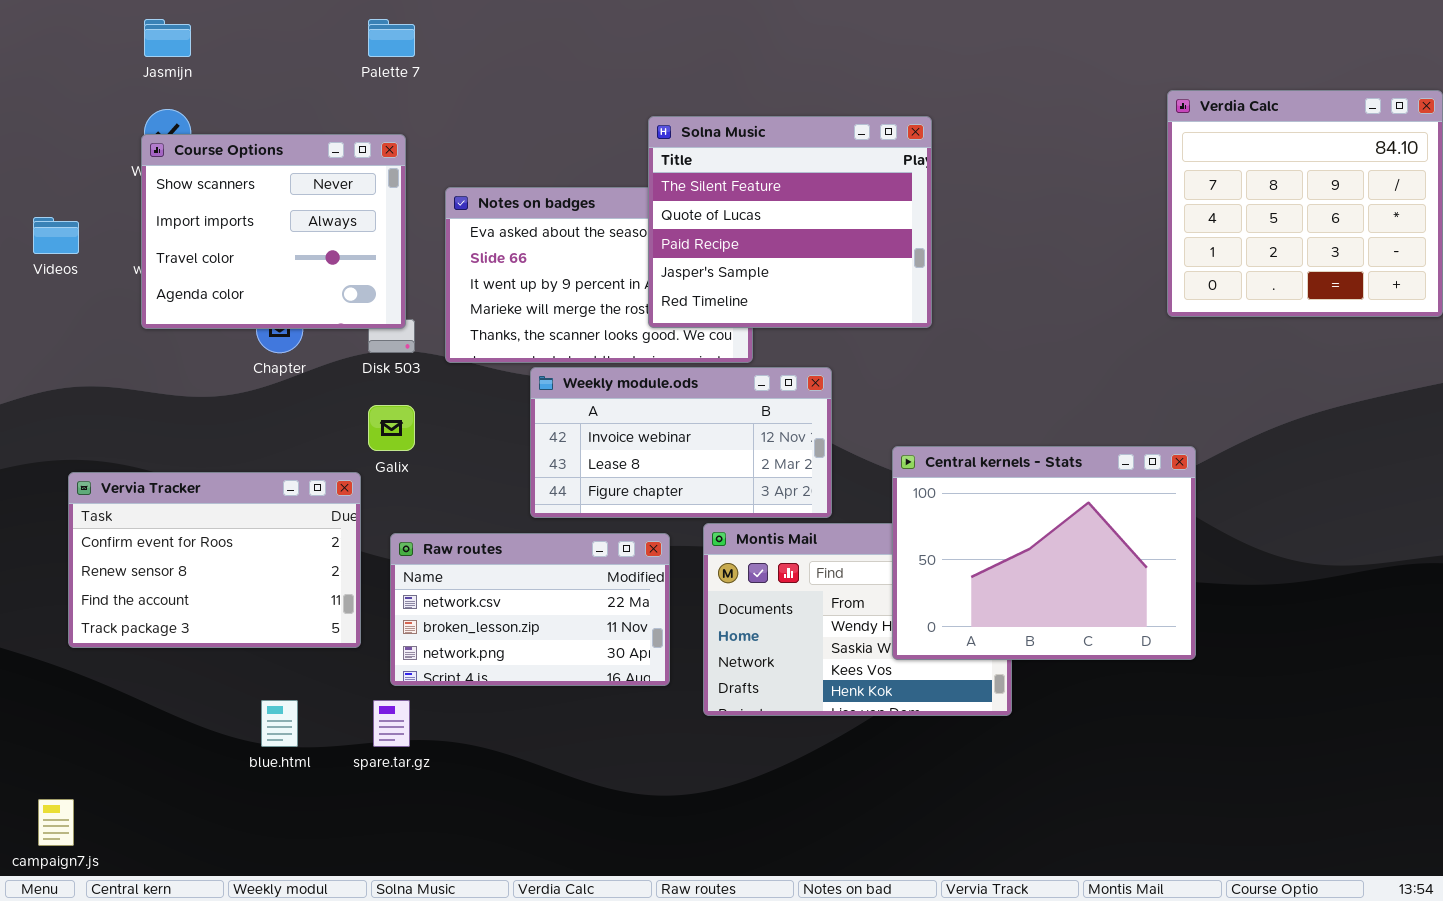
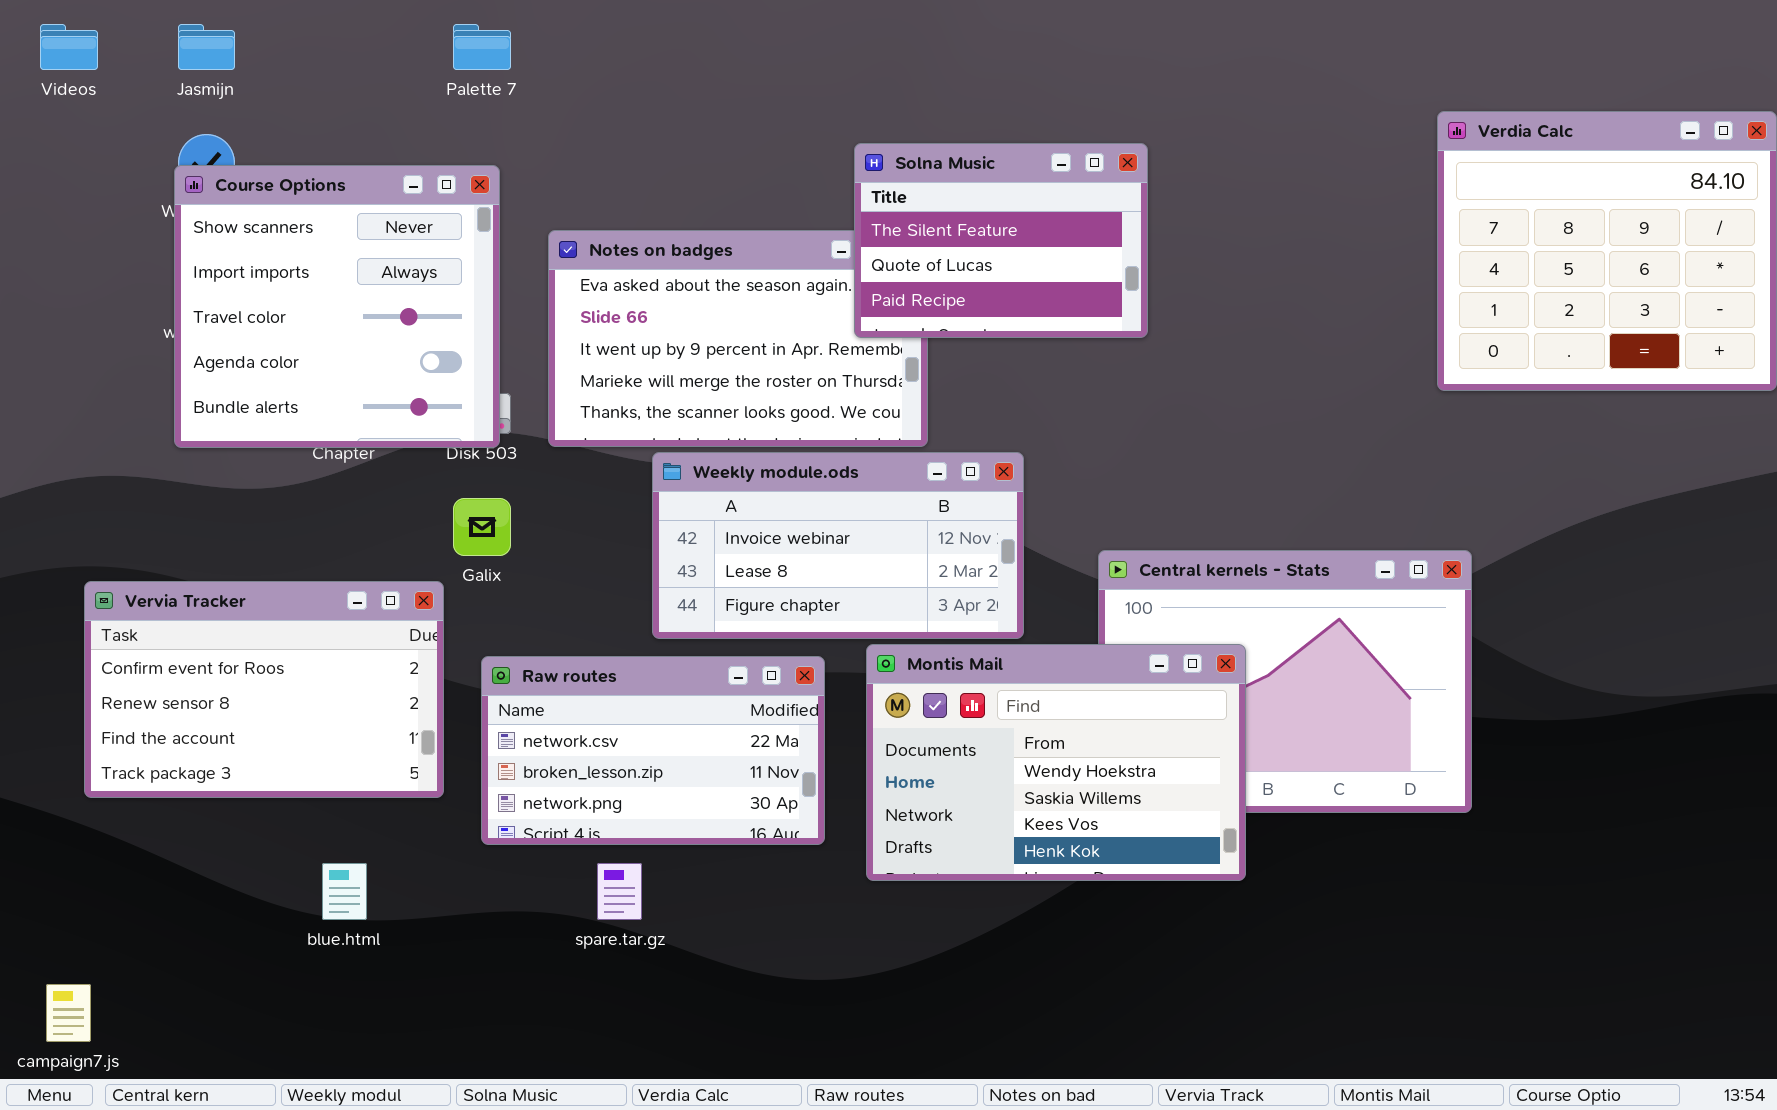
Solna Music: [648,116,932,328] -> [854,143,1148,338], resized
Course Options: [141,134,406,329] -> [174,165,500,448], resized
Videos: [33,217,79,254] -> [40,24,98,70], moved
Montis Mail: [703,523,1012,716] -> [866,644,1246,881], raised
spare.tar.gz: [373,700,410,747] -> [597,863,642,920], moved

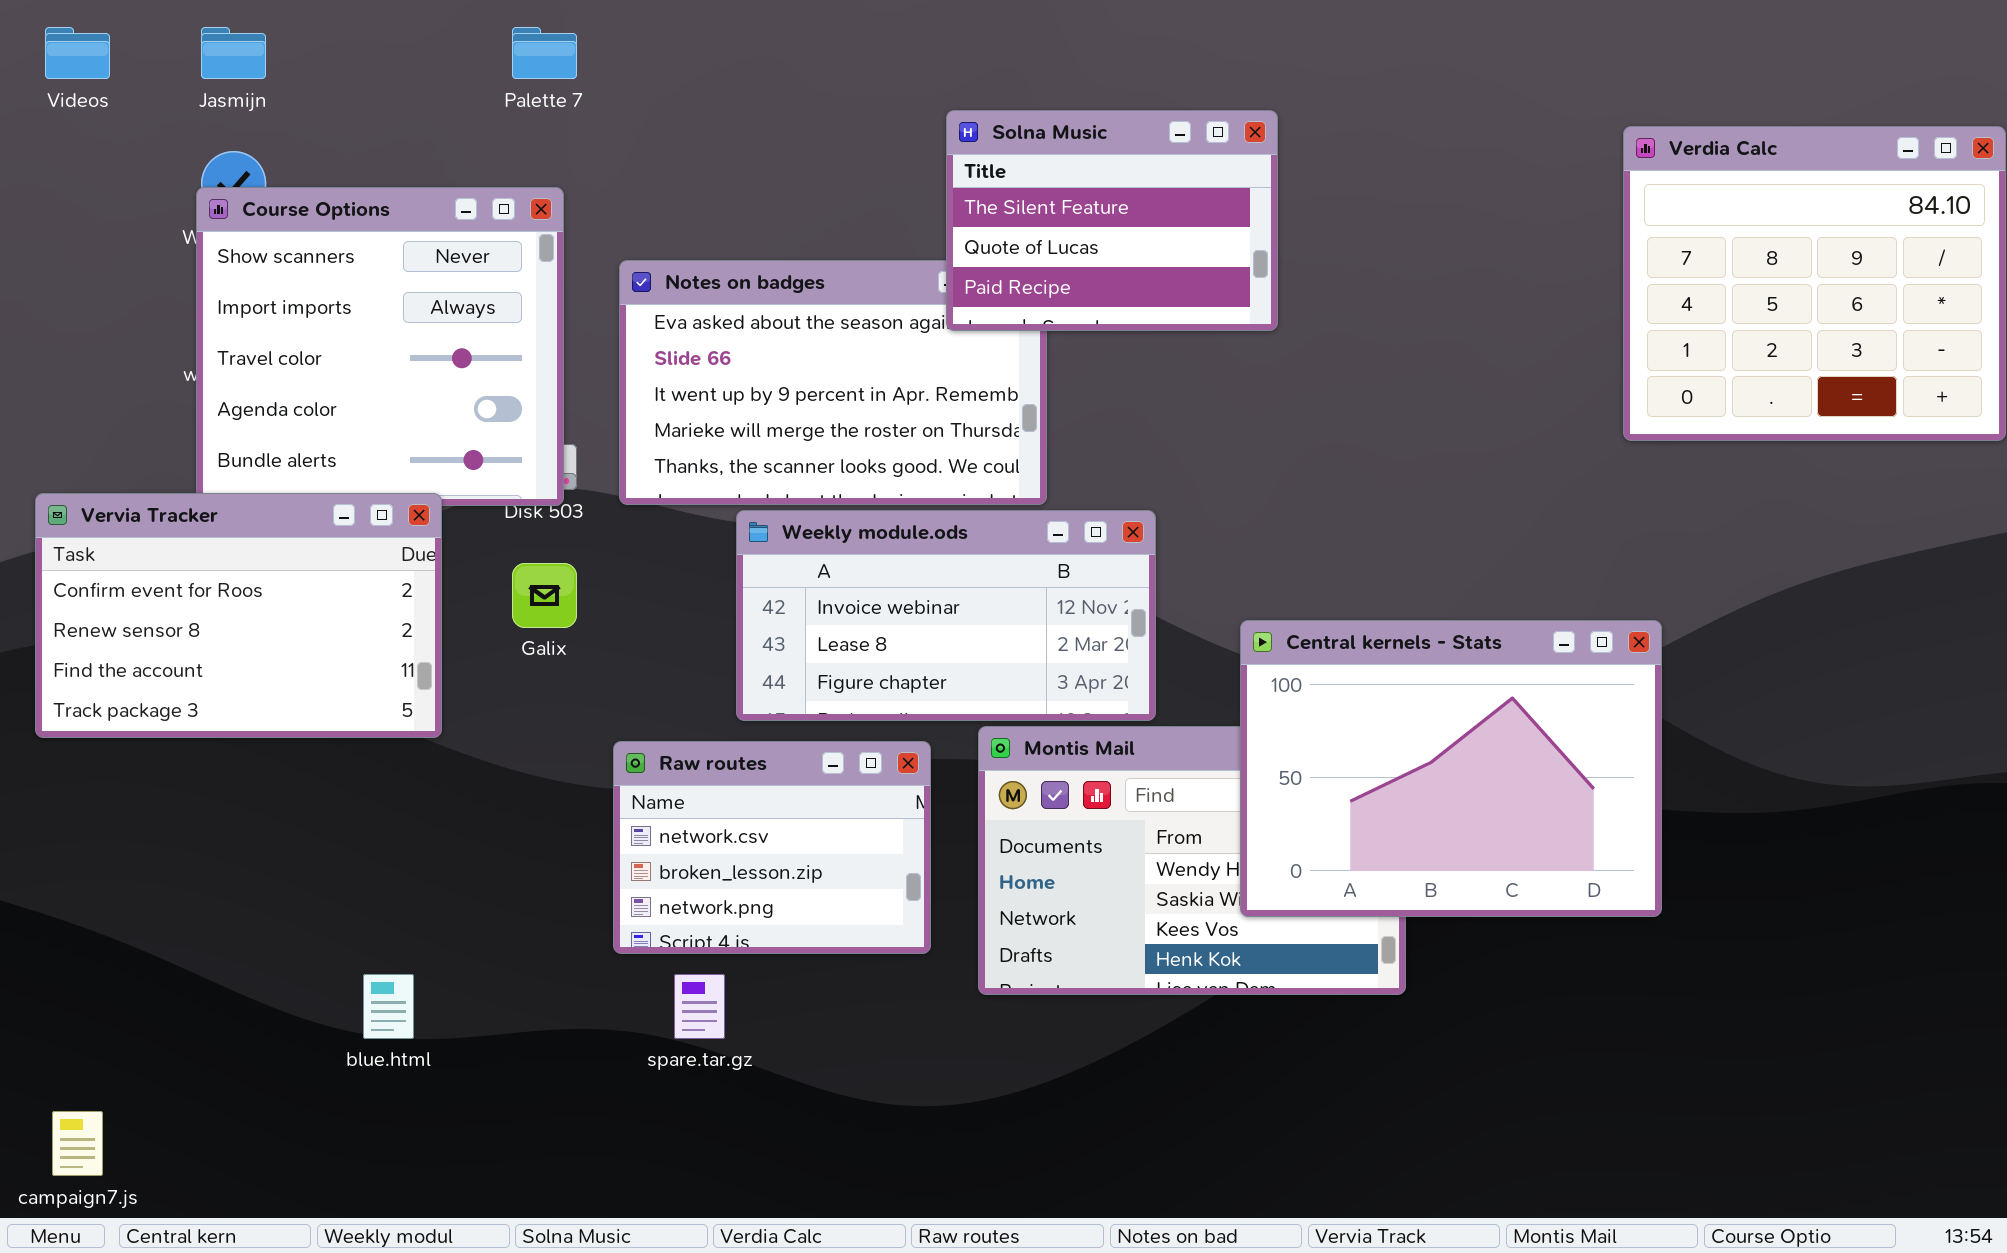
Solna Music: [854,143,1148,338] -> [946,110,1278,331], moved
Central kernels - Stats: [1098,550,1472,813] -> [1240,620,1662,917], raised
Vervia Tracker: [84,581,444,798] -> [35,493,442,738], moved
Raw routes: [481,656,825,845] -> [613,741,931,954], resized

